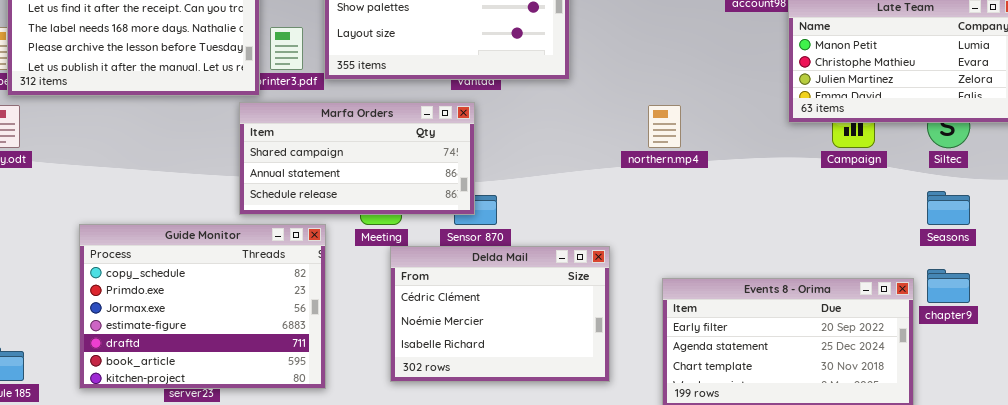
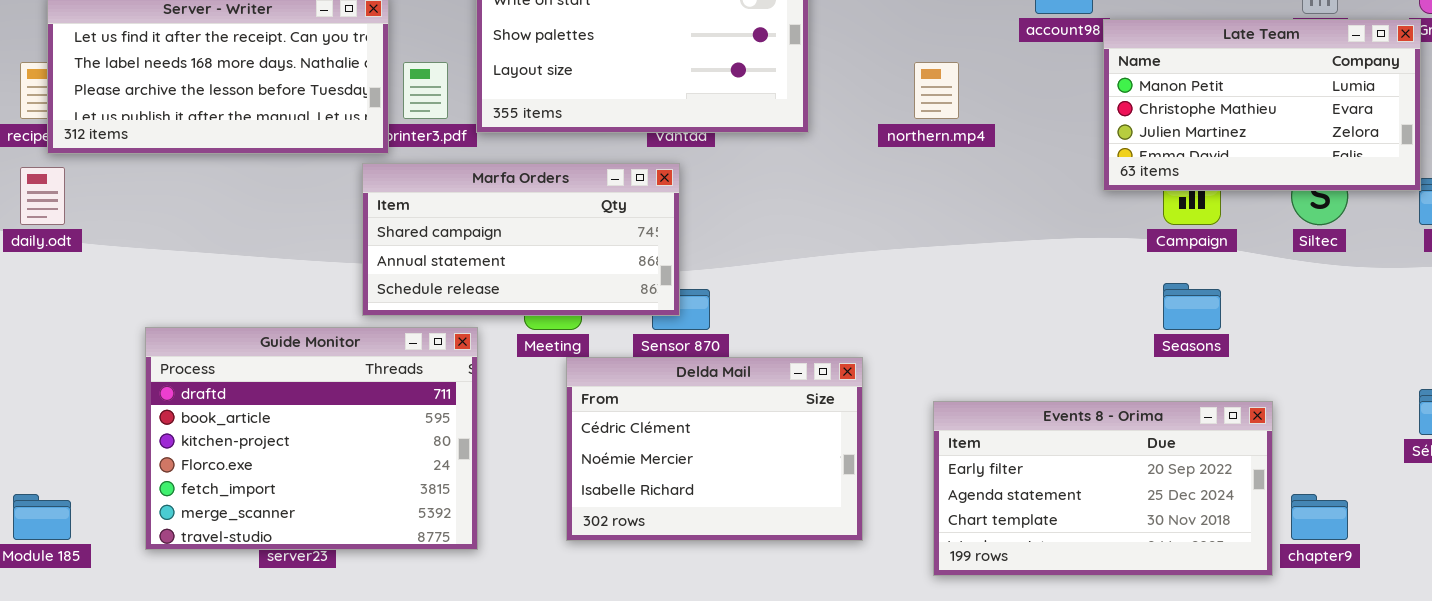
northern.mp4: [648,105,681,148] -> [914,62,959,119], moved
Seasons: [927,191,970,225] -> [1163,283,1221,330], moved
Guide Monitor: [79,224,326,389] -> [145,327,478,550], scrolled down 4 rows
chapter9: [927,269,970,303] -> [1291,494,1348,540], moved

